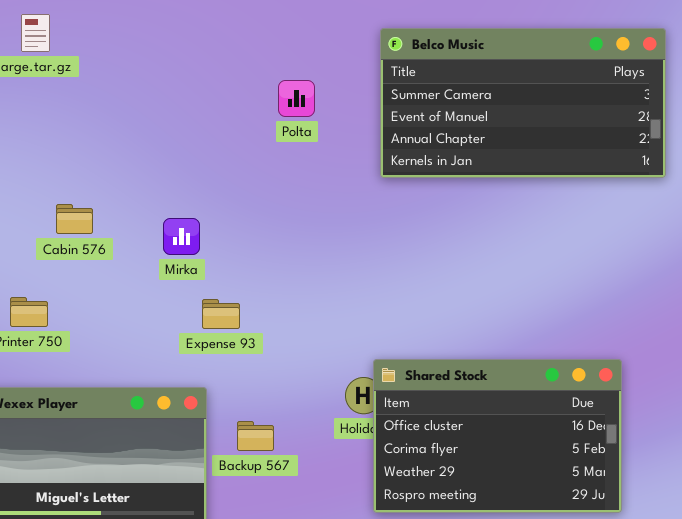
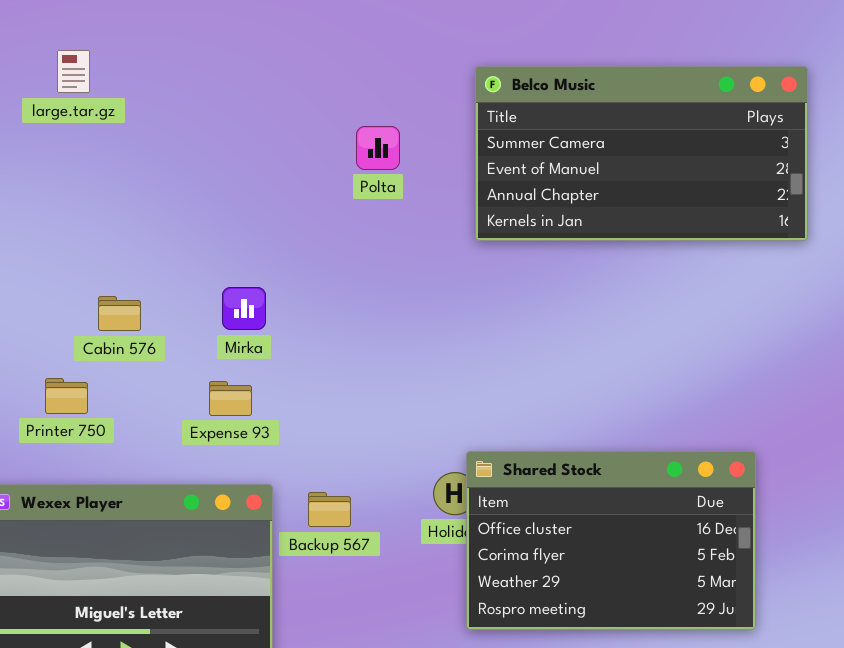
Cabin 576: [56,204,93,234] -> [98,296,141,331], moved
Expense 93: [202,299,240,329] -> [209,381,252,416], moved
Backup 567: [237,421,274,451] -> [308,492,351,527], moved

